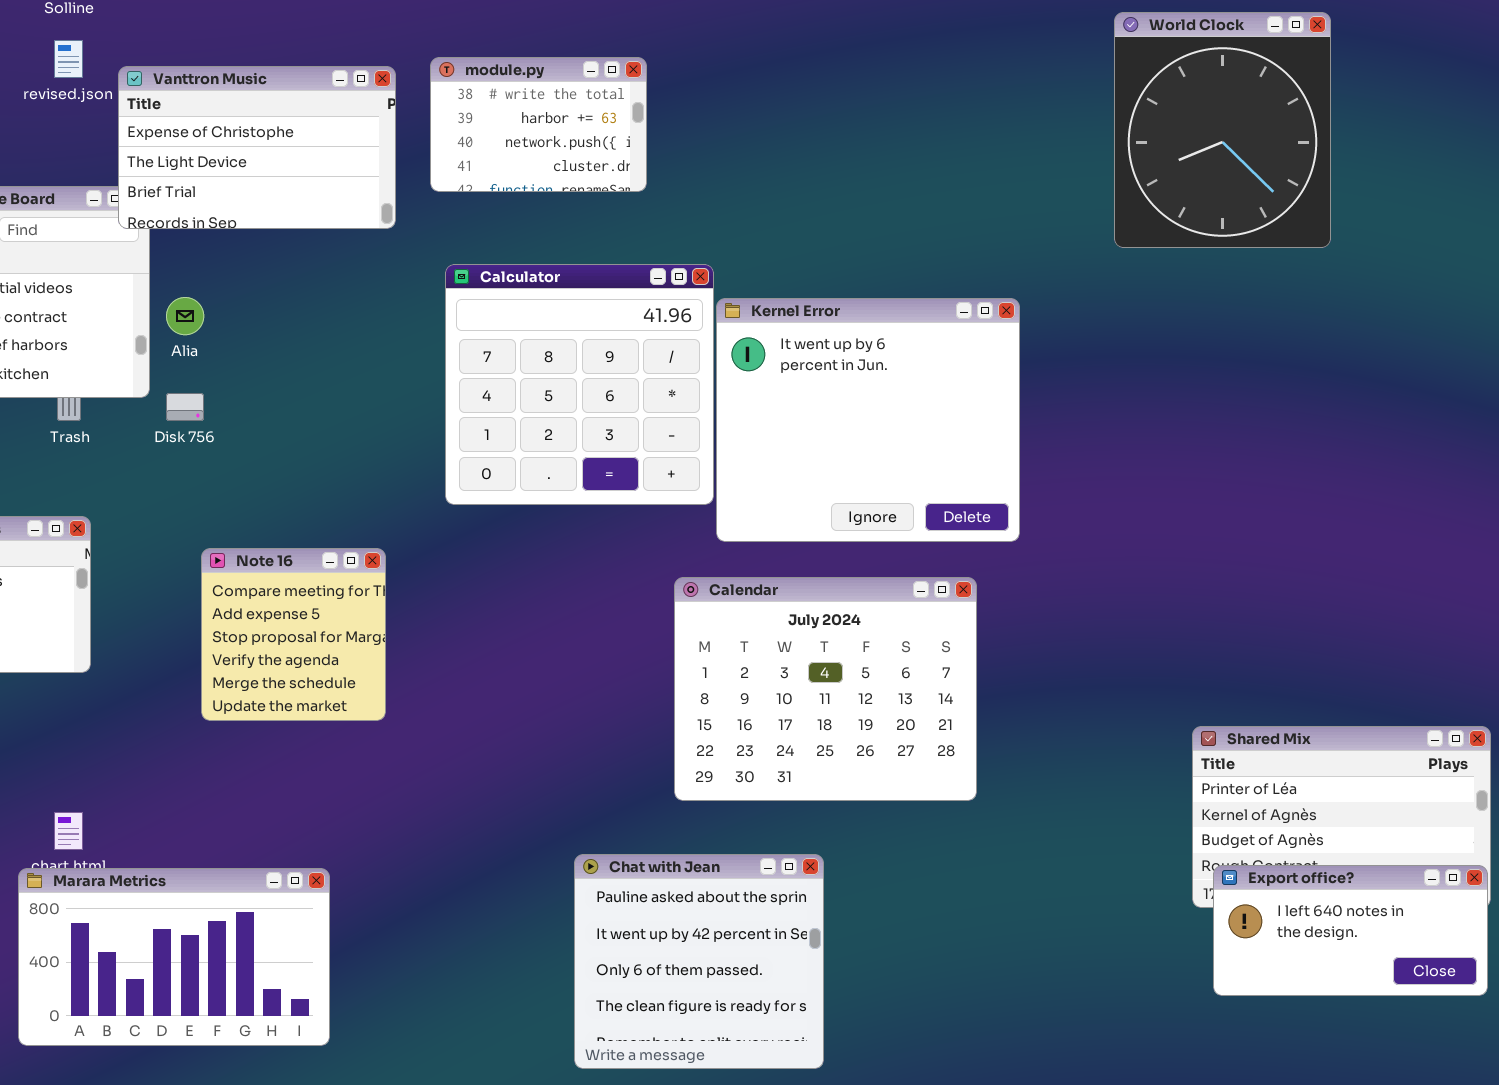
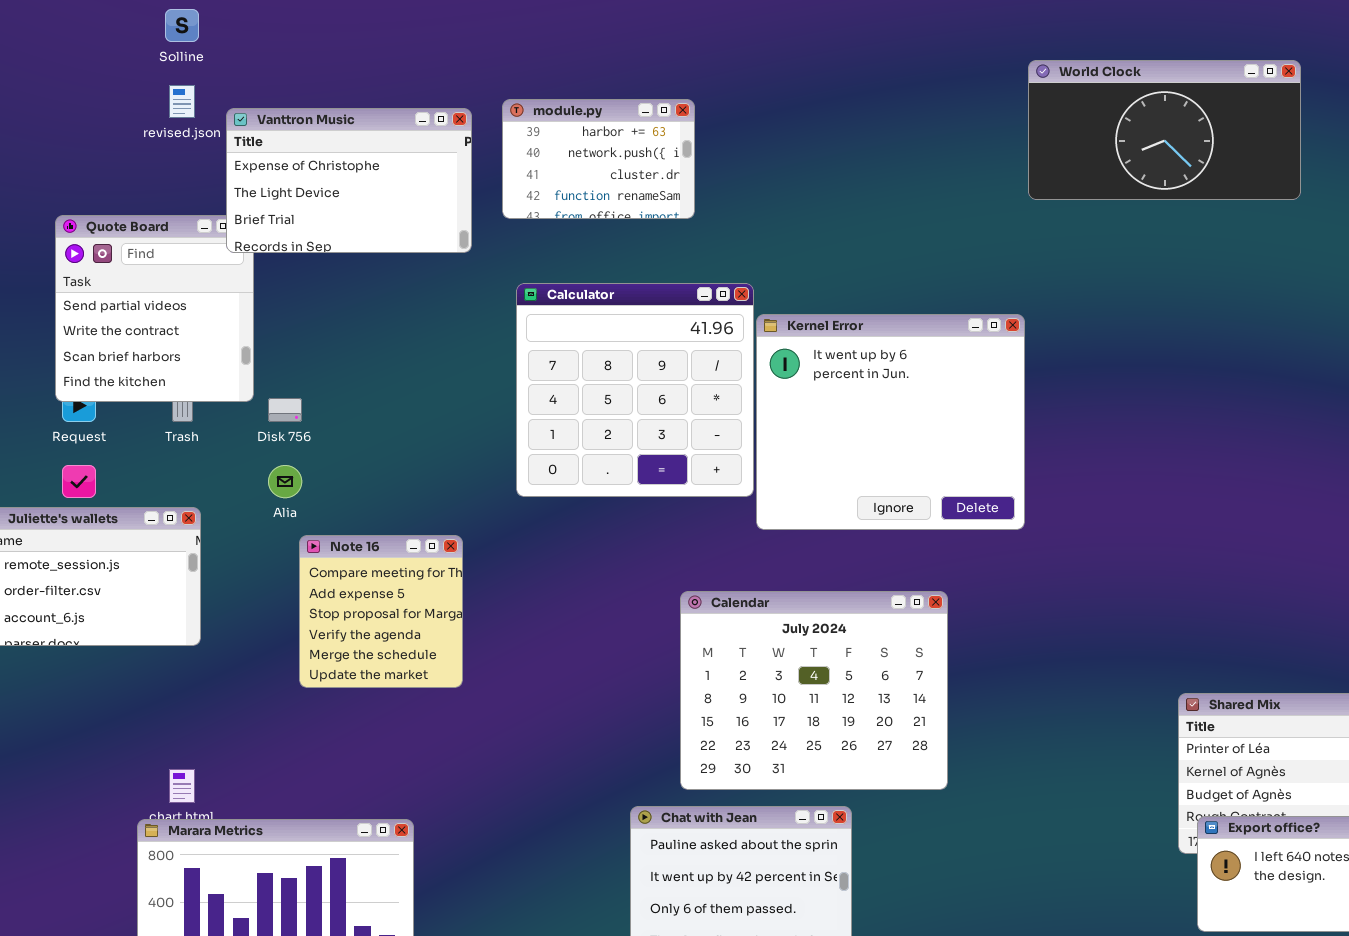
World Clock: [1114,12,1331,248] -> [1028,60,1301,200], resized
module.py: [430,57,647,192] -> [502,99,695,219], scrolled down 1 row
Alia: [166,297,204,335] -> [268,465,302,498], moved
Calendar: [674,577,977,801] -> [680,591,948,790], moved

